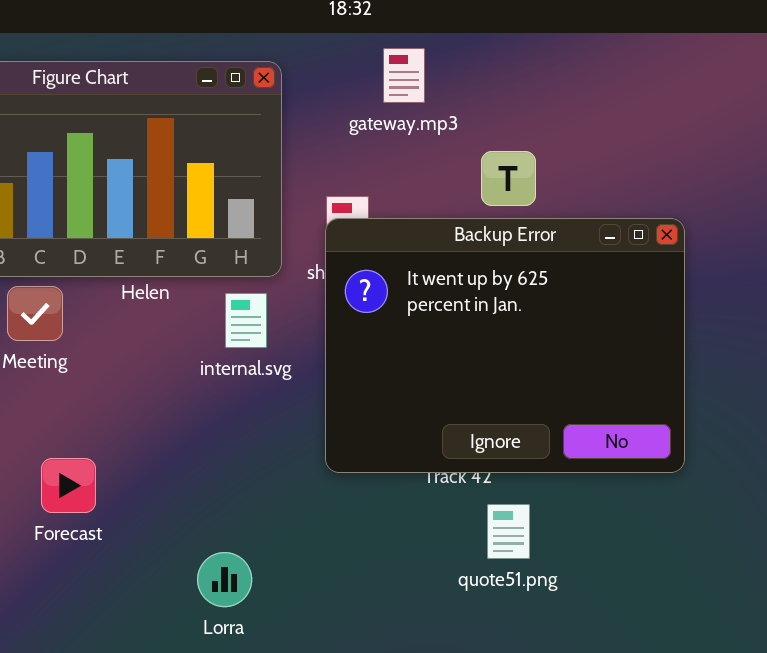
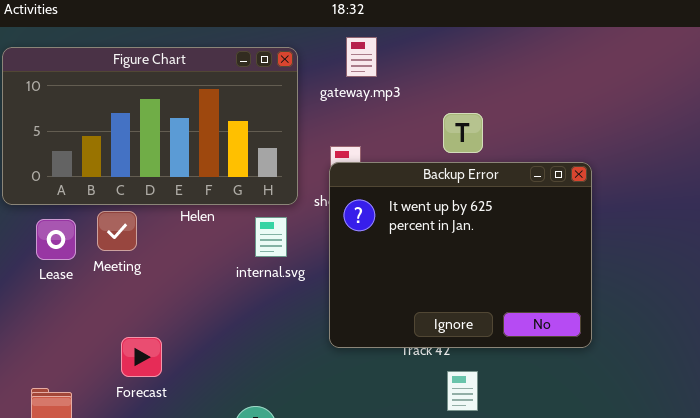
gateway.mp3: [383,48,425,103] -> [346,37,377,77], moved

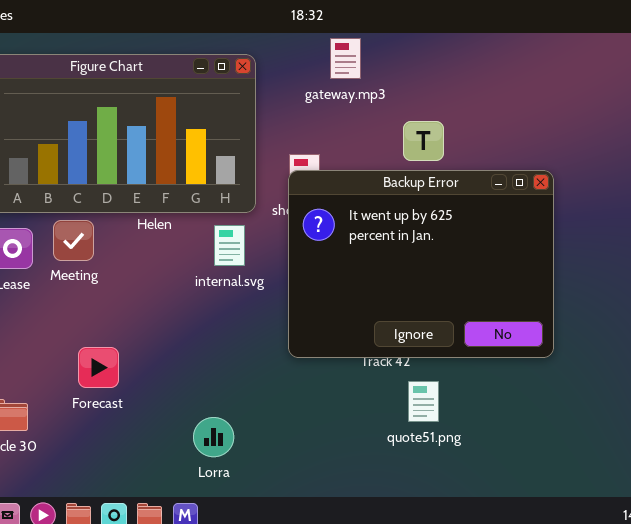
gateway.mp3: [346,37,377,77] -> [330,38,361,79], moved

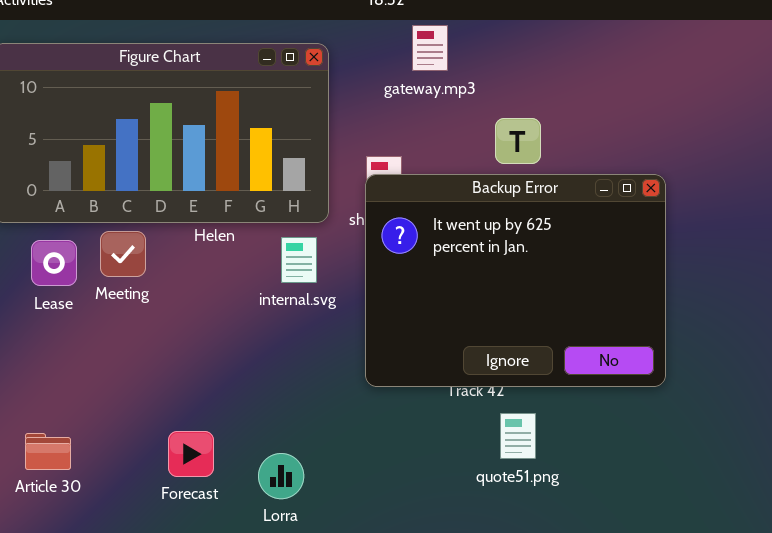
Forecast: [78,347,119,388] -> [168,431,214,477], moved

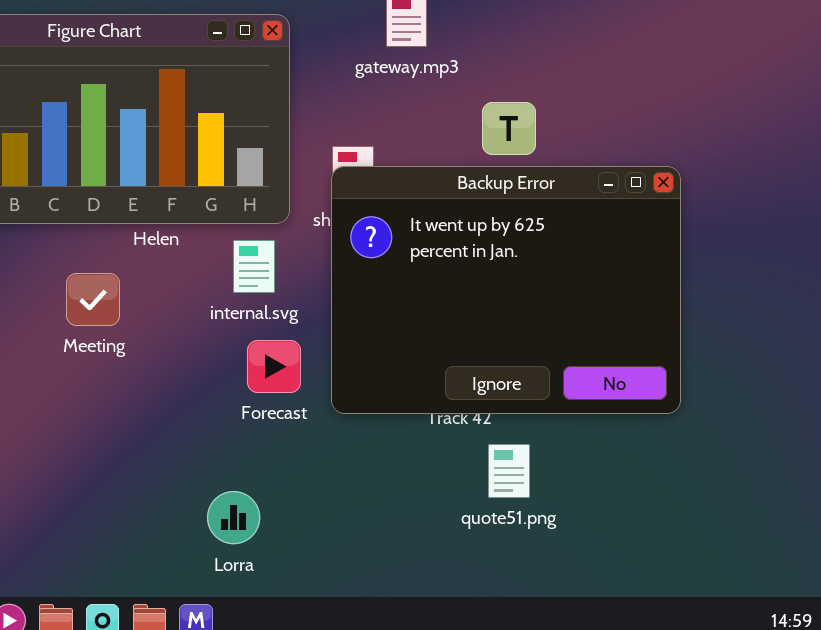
Meeting: [100,231,146,277] -> [66,273,120,326], moved
Forecast: [168,431,214,477] -> [247,340,301,393], moved

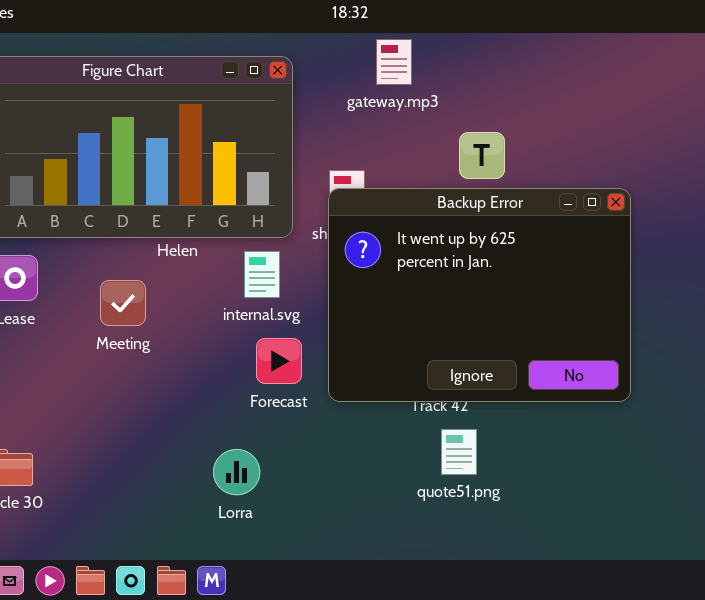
quote51.png: [488,444,530,498] -> [441,429,477,475], moved
Lorra: [207,491,260,544] -> [213,449,260,495], moved

